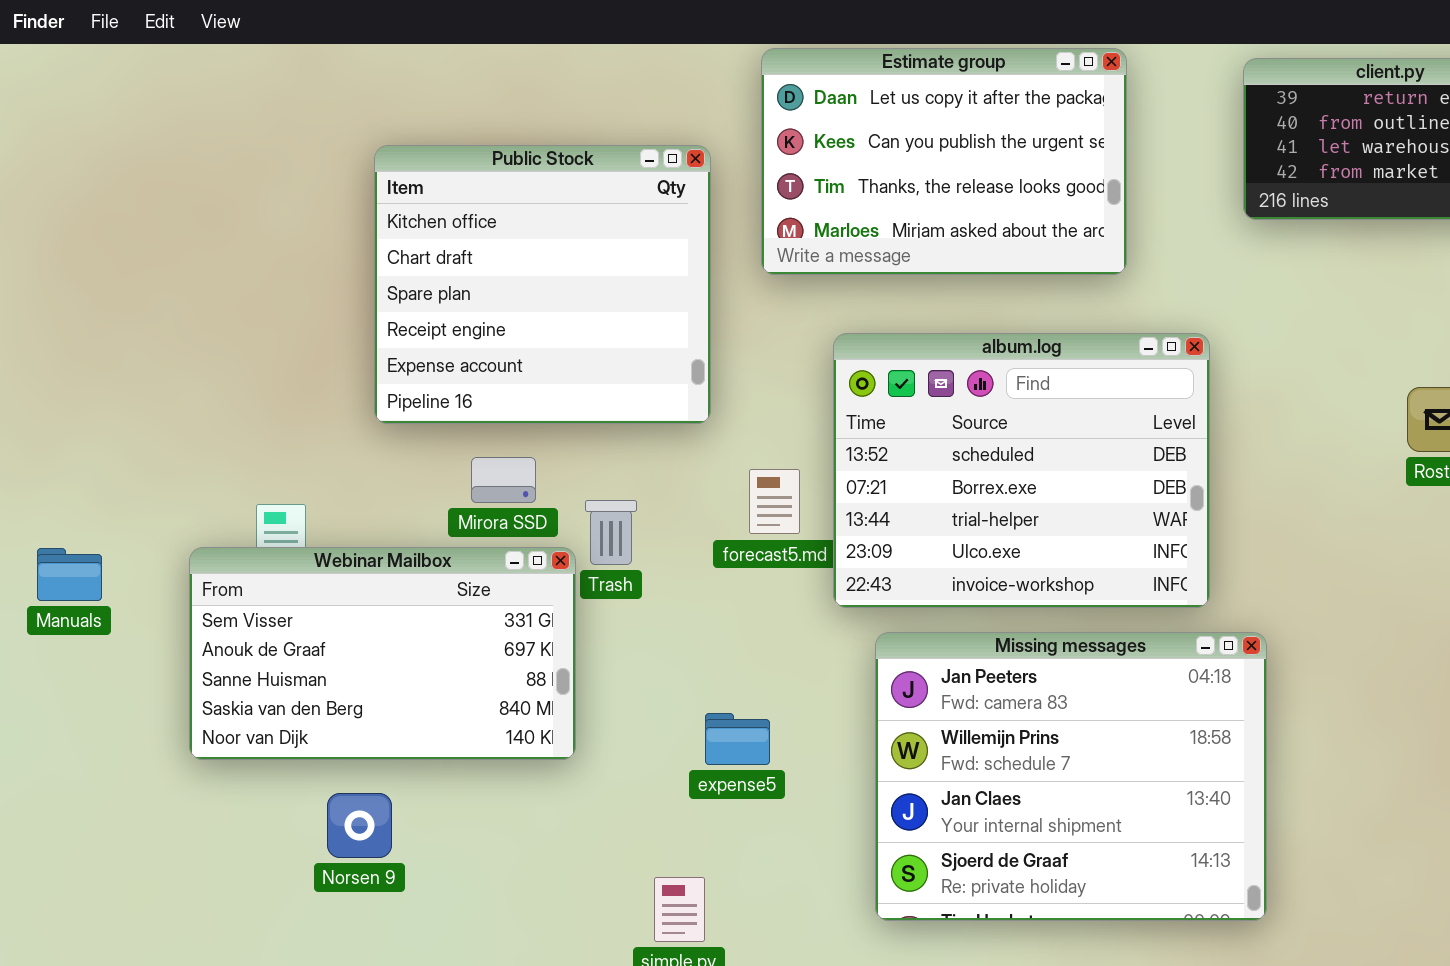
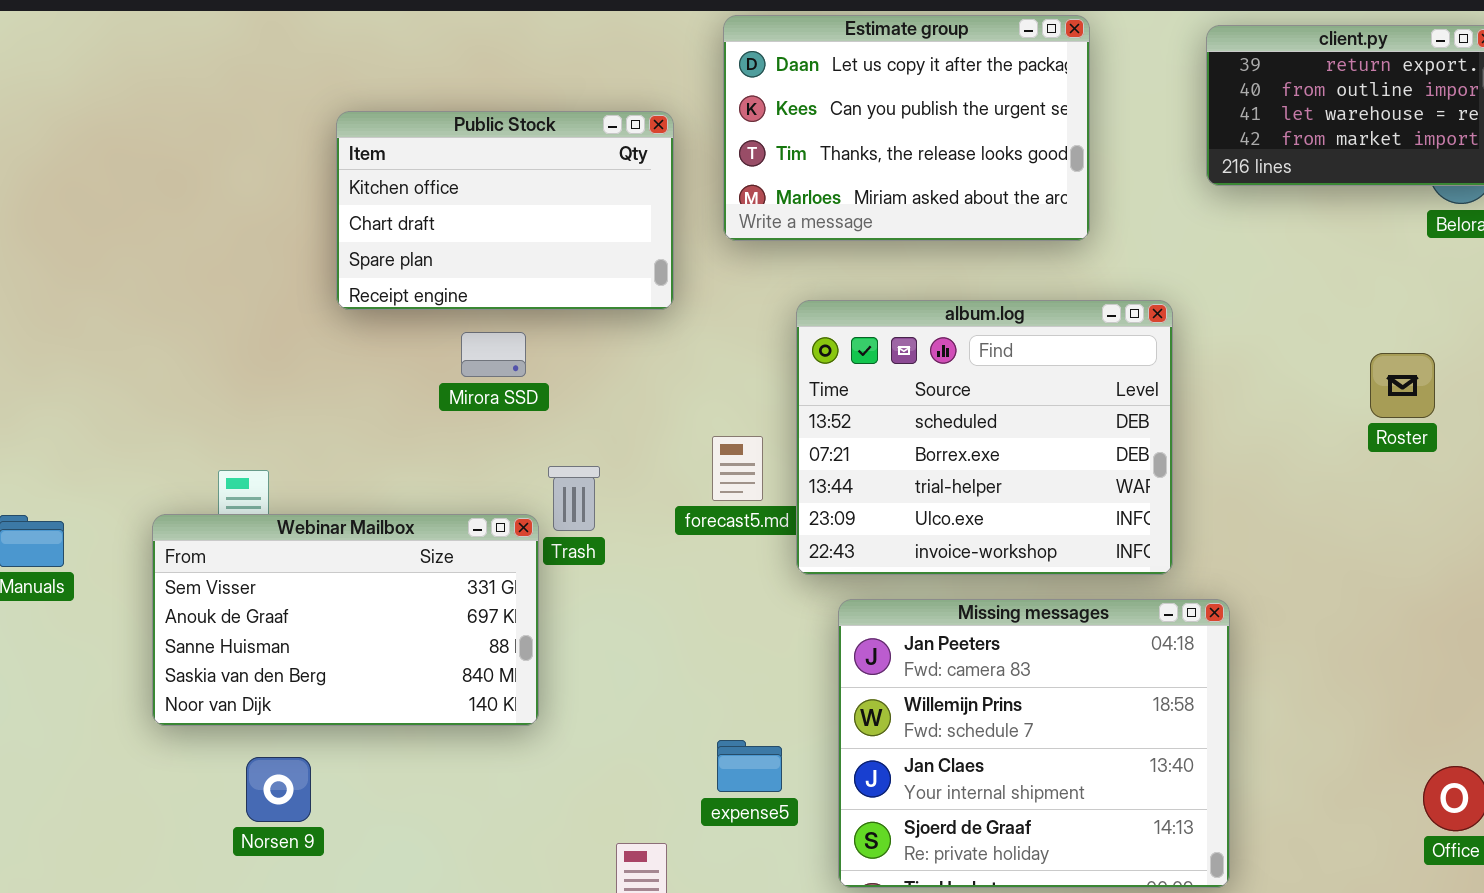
Public Stock: [374,145,711,424] -> [336,111,674,310], resized
Mirora SSD: [471,457,536,503] -> [461,332,526,377], moved
expense5: [705,713,770,765] -> [717,740,782,792], moved
Norsen 9: [327,793,392,858] -> [246,757,311,822], moved

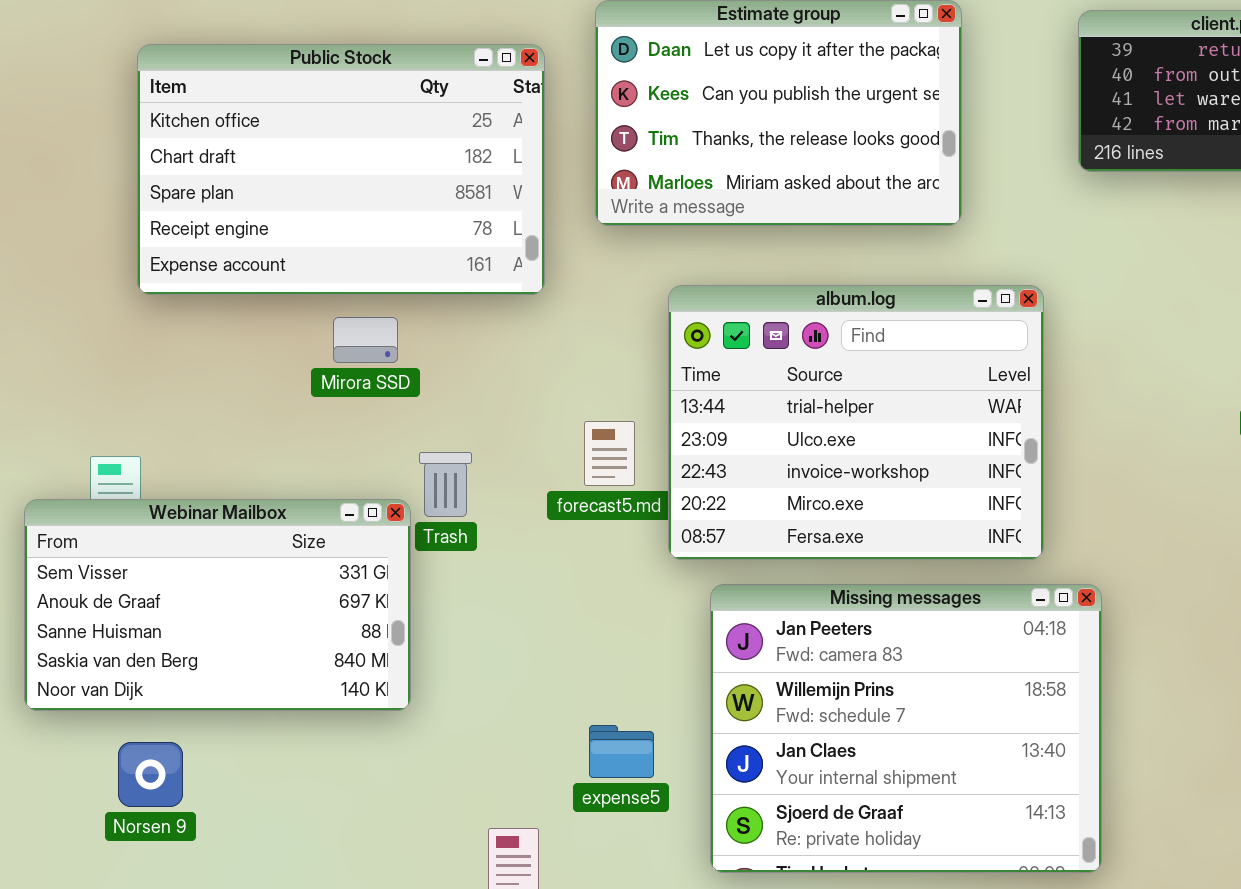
Public Stock: [336,111,674,310] -> [137,44,545,295], resized
album.log: [796,300,1173,575] -> [668,285,1044,560], scrolled down 2 rows

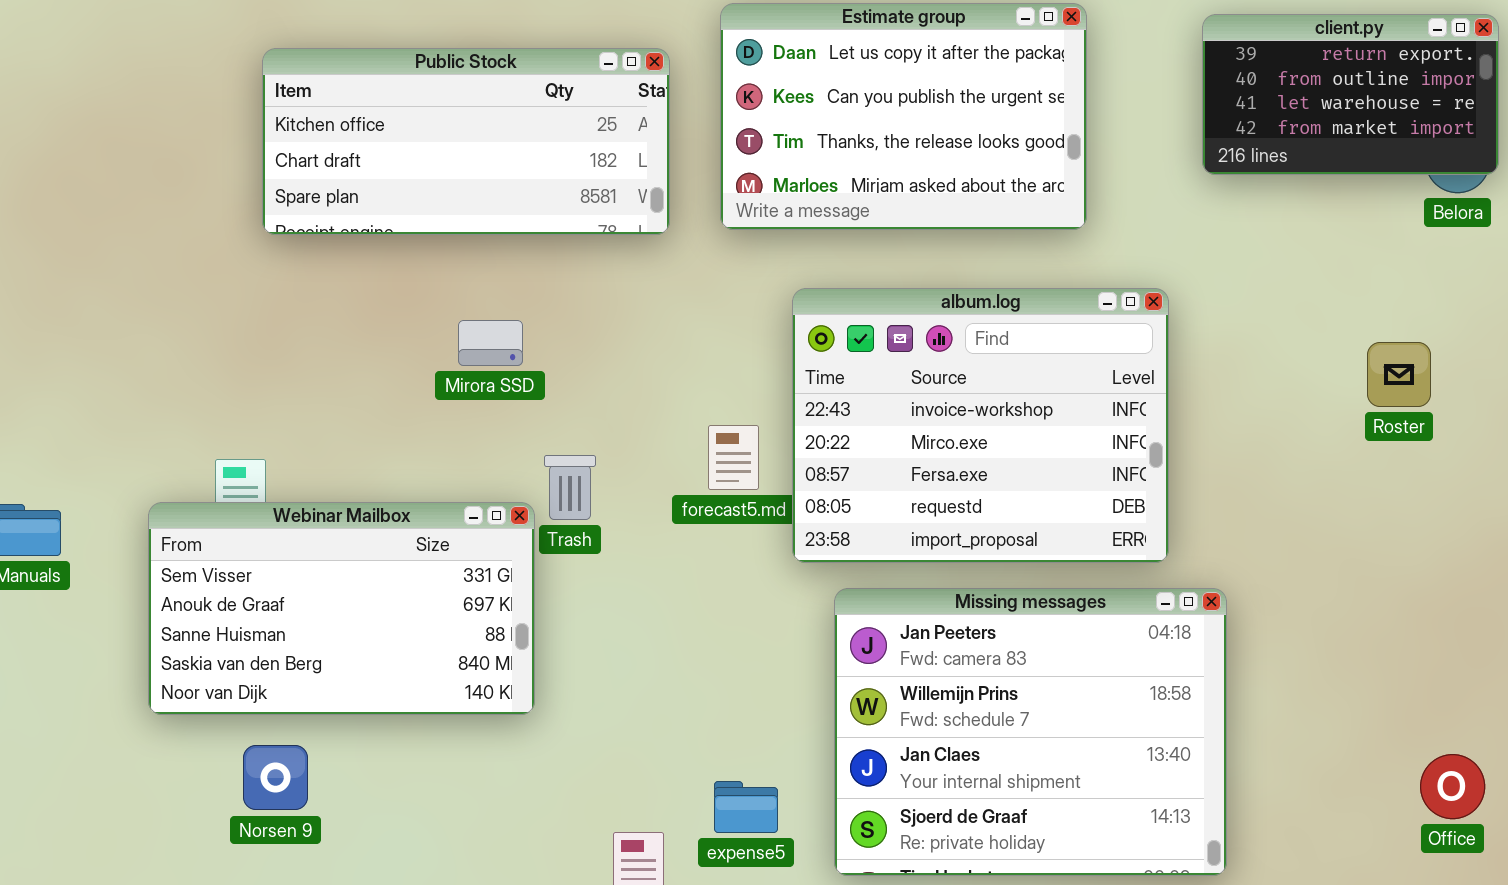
Public Stock: [137,44,545,295] -> [262,48,670,235], resized
album.log: [668,285,1044,560] -> [792,288,1169,563], scrolled down 2 rows
expense5: [589,725,654,778] -> [714,781,778,833], moved

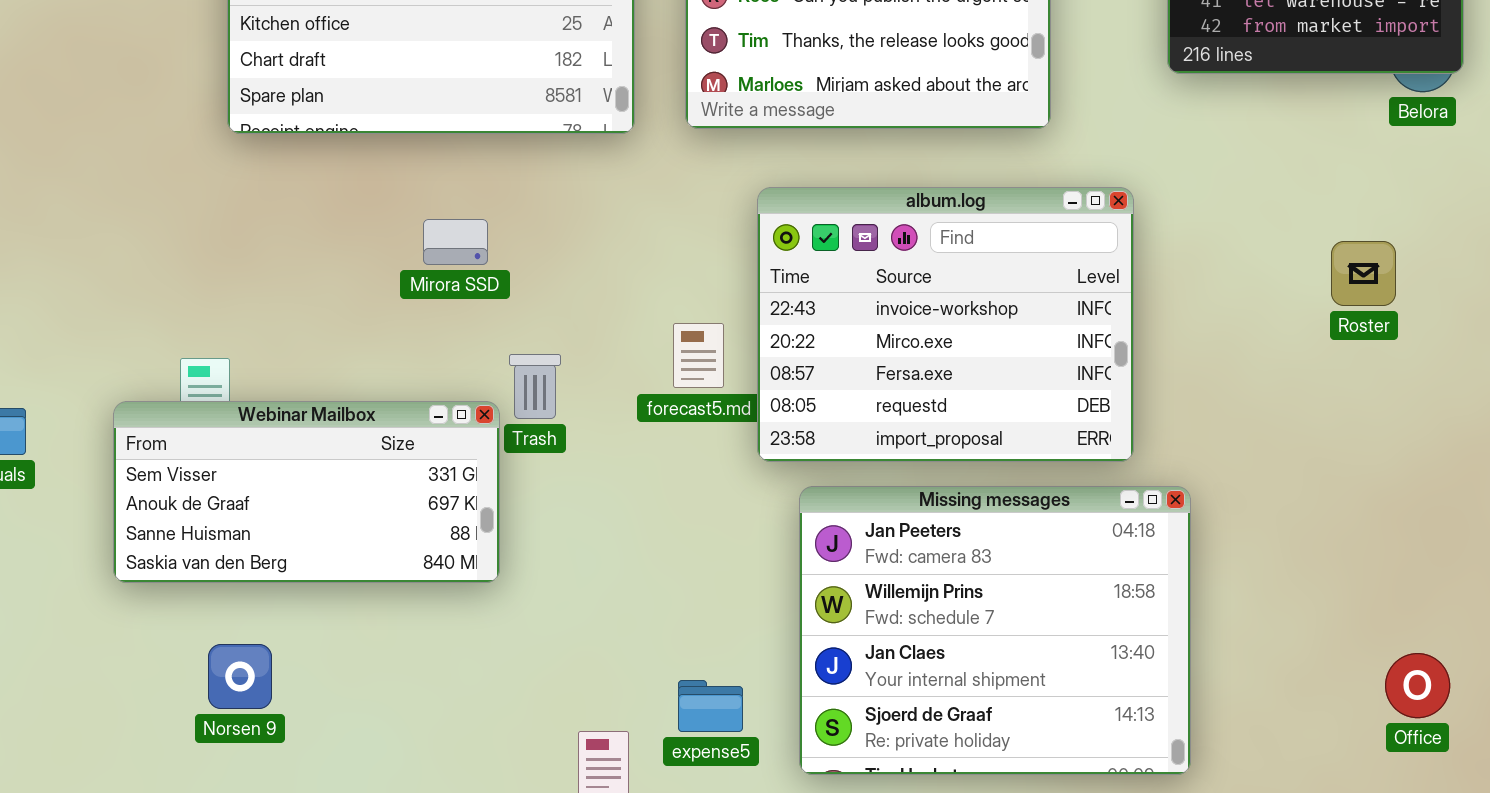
Webinar Mailbox: [148,502,535,715] -> [113,401,500,583], resized

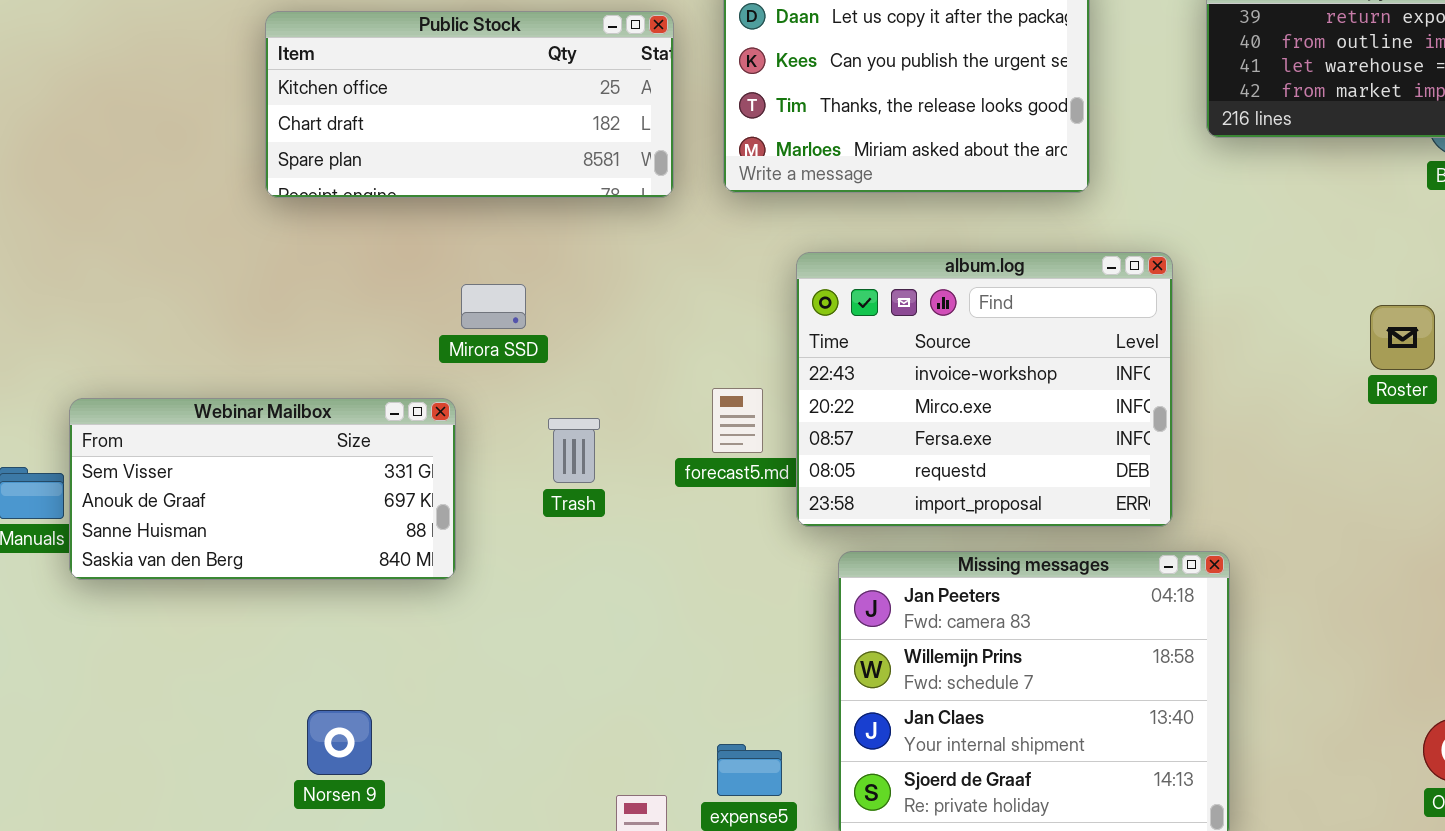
Webinar Mailbox: [113,401,500,583] -> [69,398,456,580], moved
Norsen 9: [208,644,272,709] -> [307,710,372,775], moved

